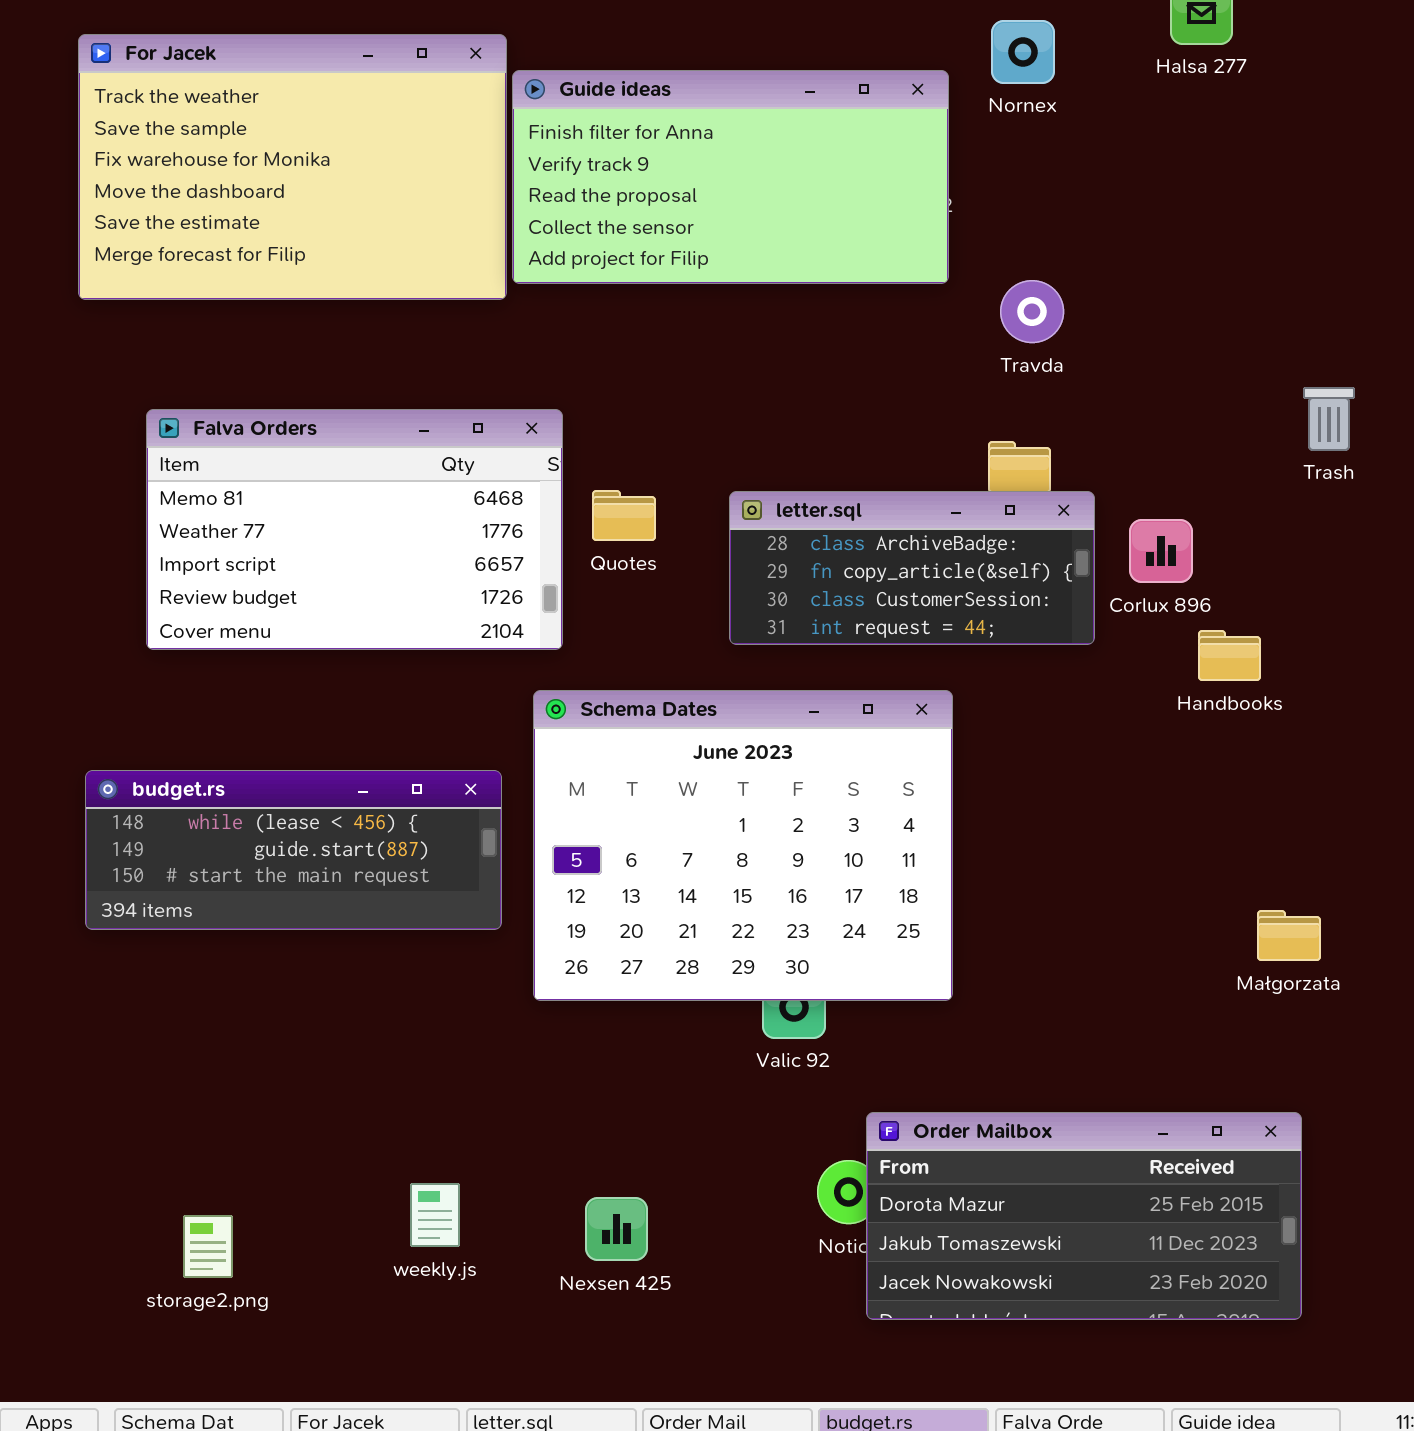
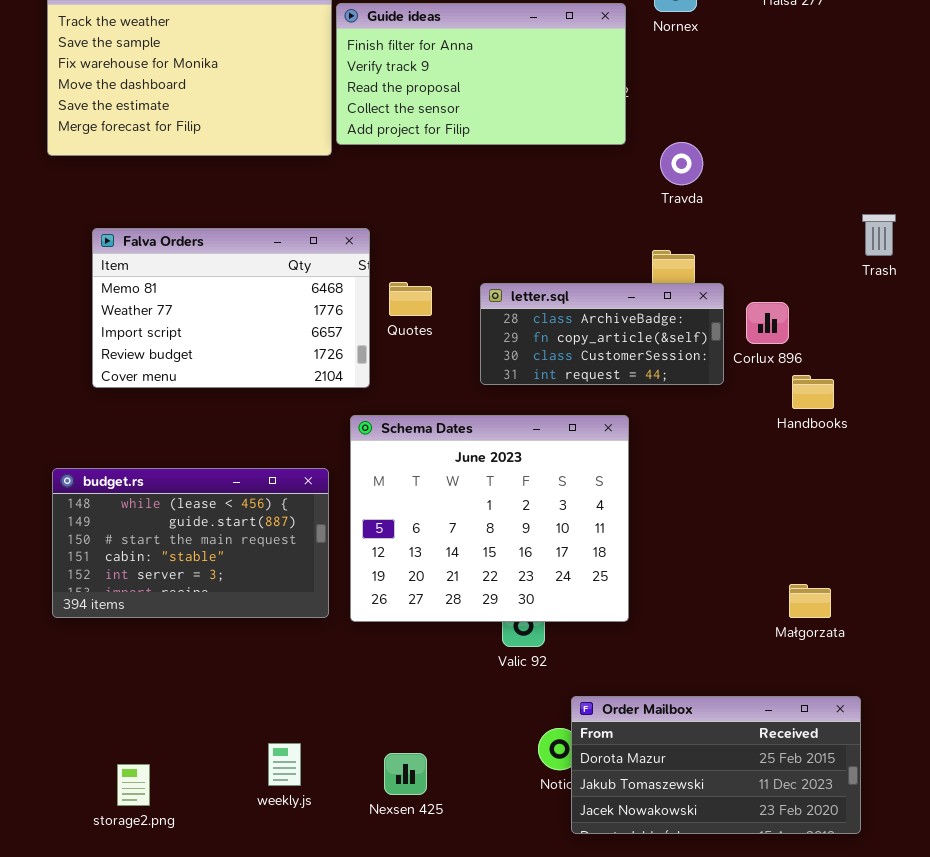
budget.rs: [85,770,502,930] -> [52,468,329,618], resized
Małgorzata: [1257,910,1321,961] -> [789,584,831,618], moved

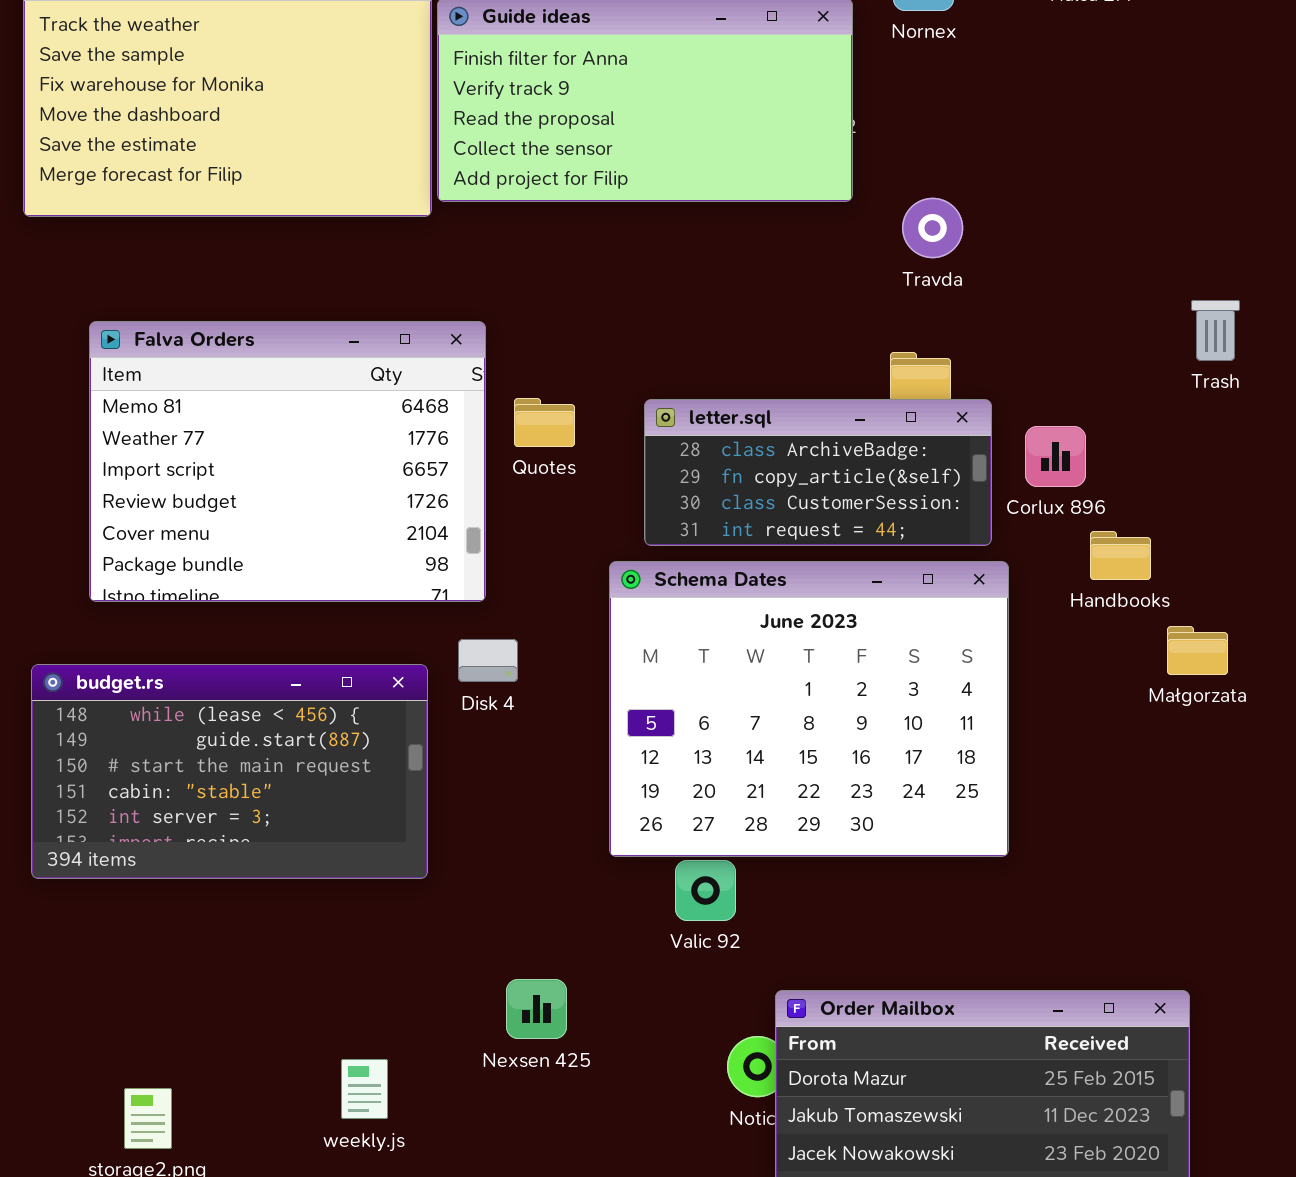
Falva Orders: [92,228,370,388] -> [89,321,486,602], resized
Schema Dates: [350,415,629,622] -> [609,561,1009,857], moved
Małgorzata: [789,584,831,618] -> [1167,626,1228,675], moved
Nexsen 425: [384,753,427,795] -> [506,979,567,1039], moved

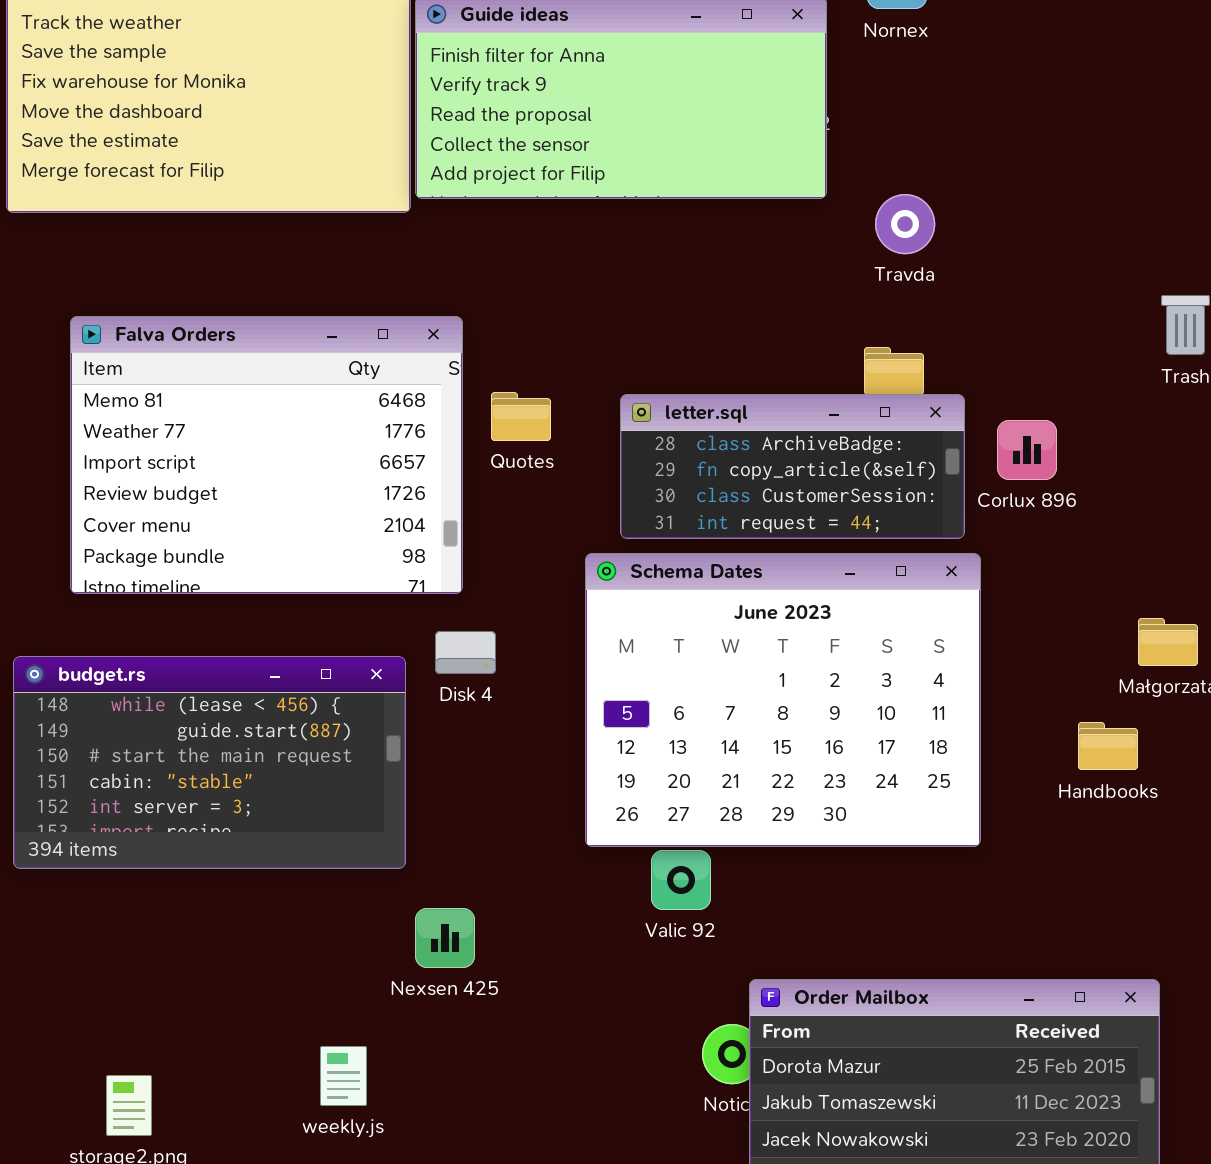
Handbooks: [1090,531,1151,580] -> [1078,722,1138,770], moved
Nexsen 425: [506,979,567,1039] -> [415,908,475,968], moved

